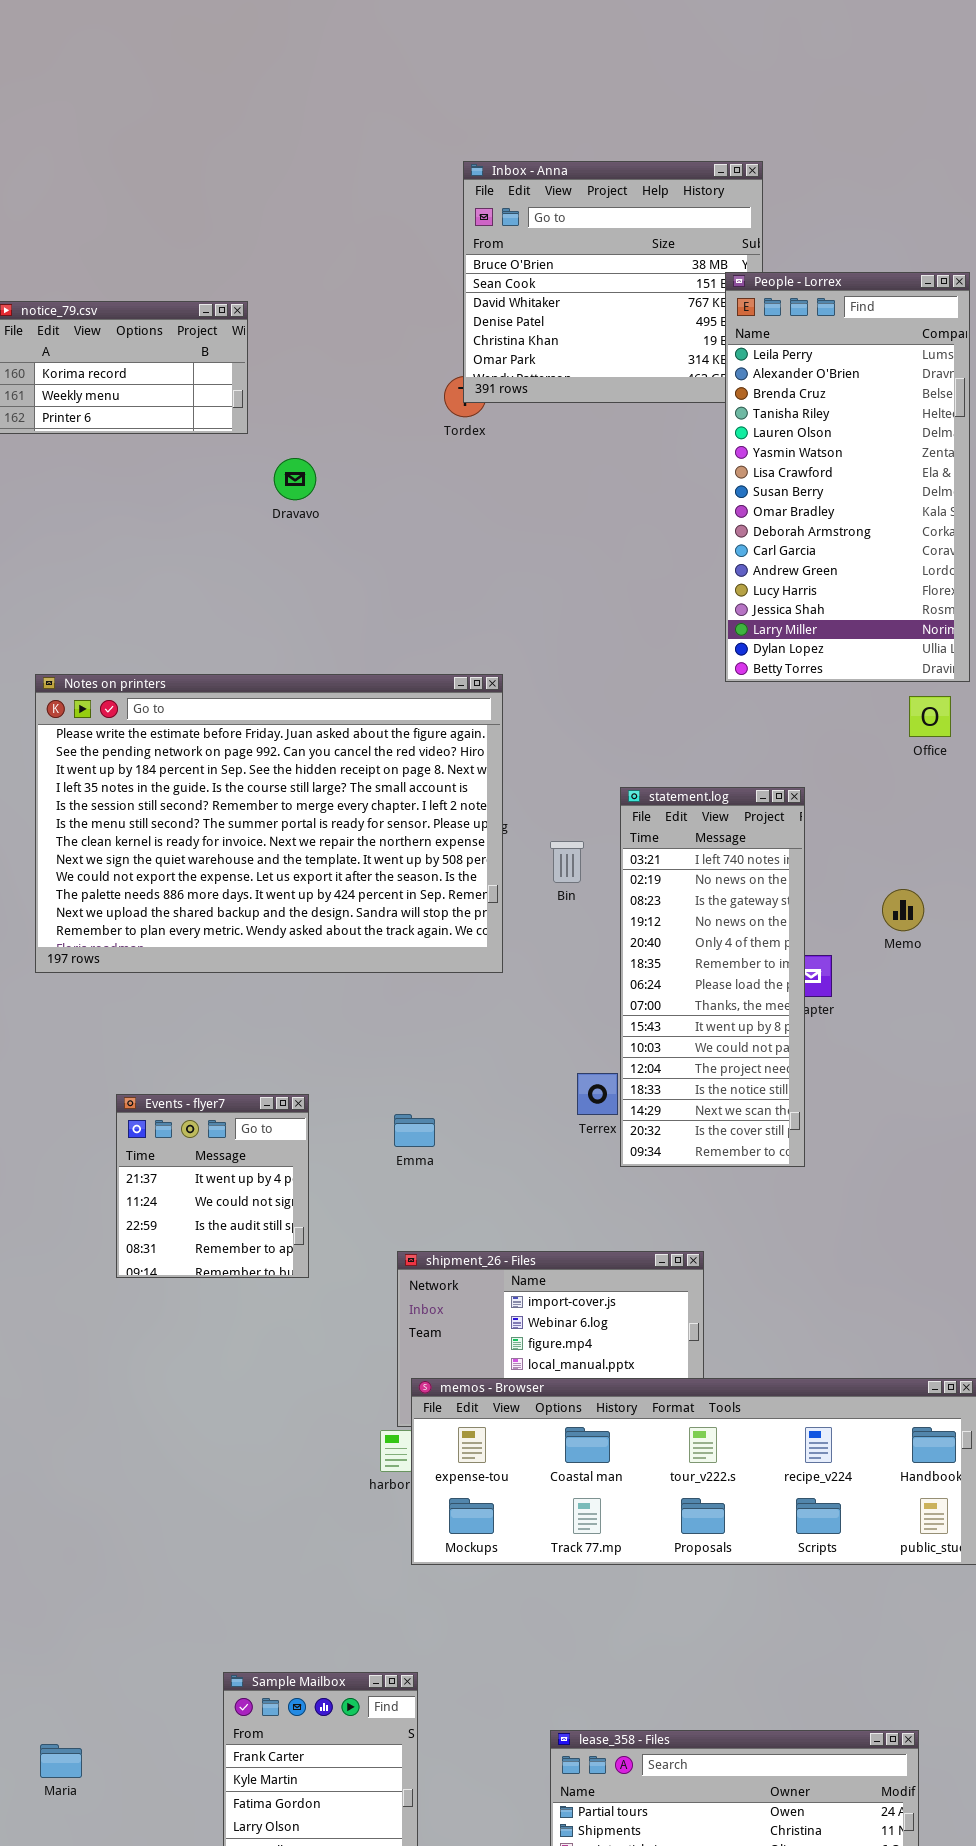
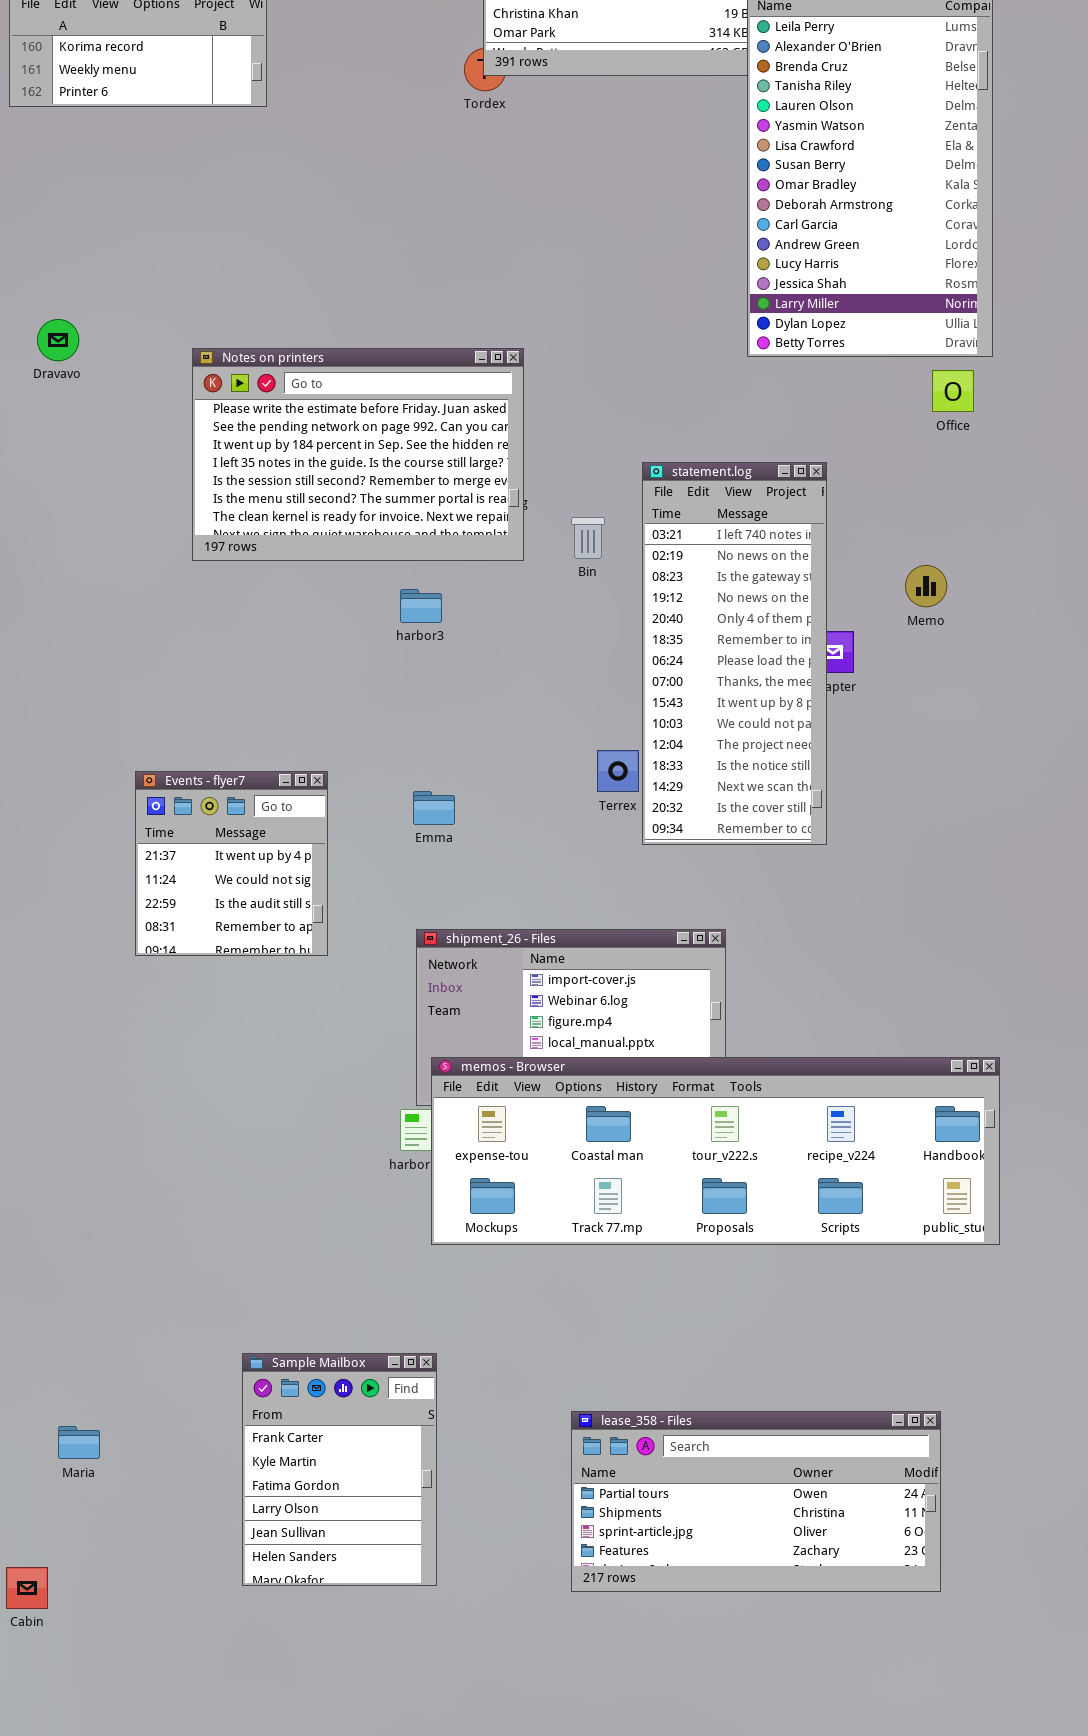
Dravavo: [274,458,316,500] -> [37,319,79,361], moved
Notes on printers: [35,674,503,973] -> [192,348,524,561], resized

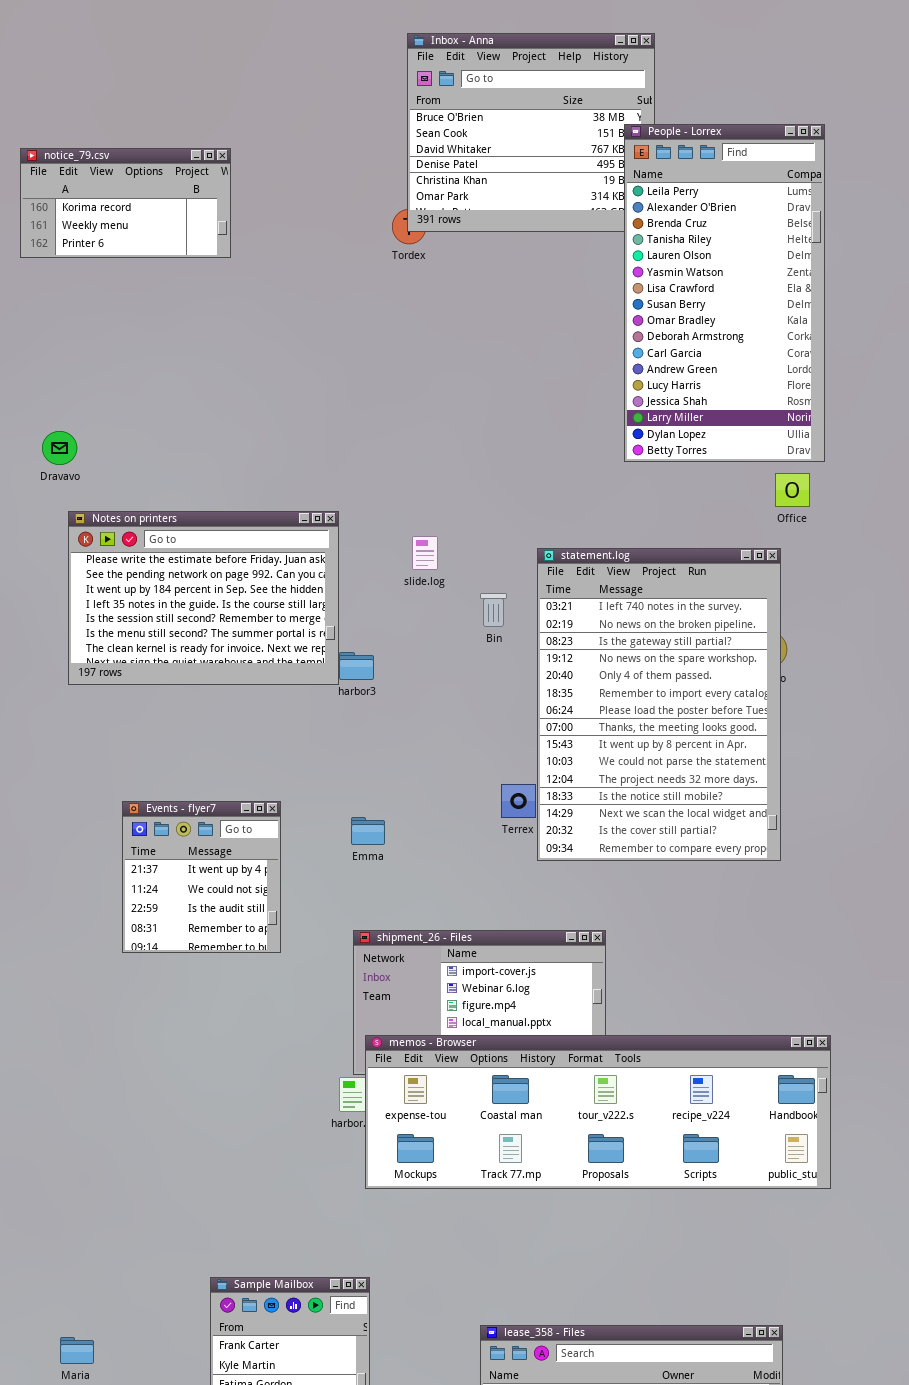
Notes on printers: [192,348,524,561] -> [68,511,339,685], moved
statement.log: [642,462,827,845] -> [537,548,781,861], resized

